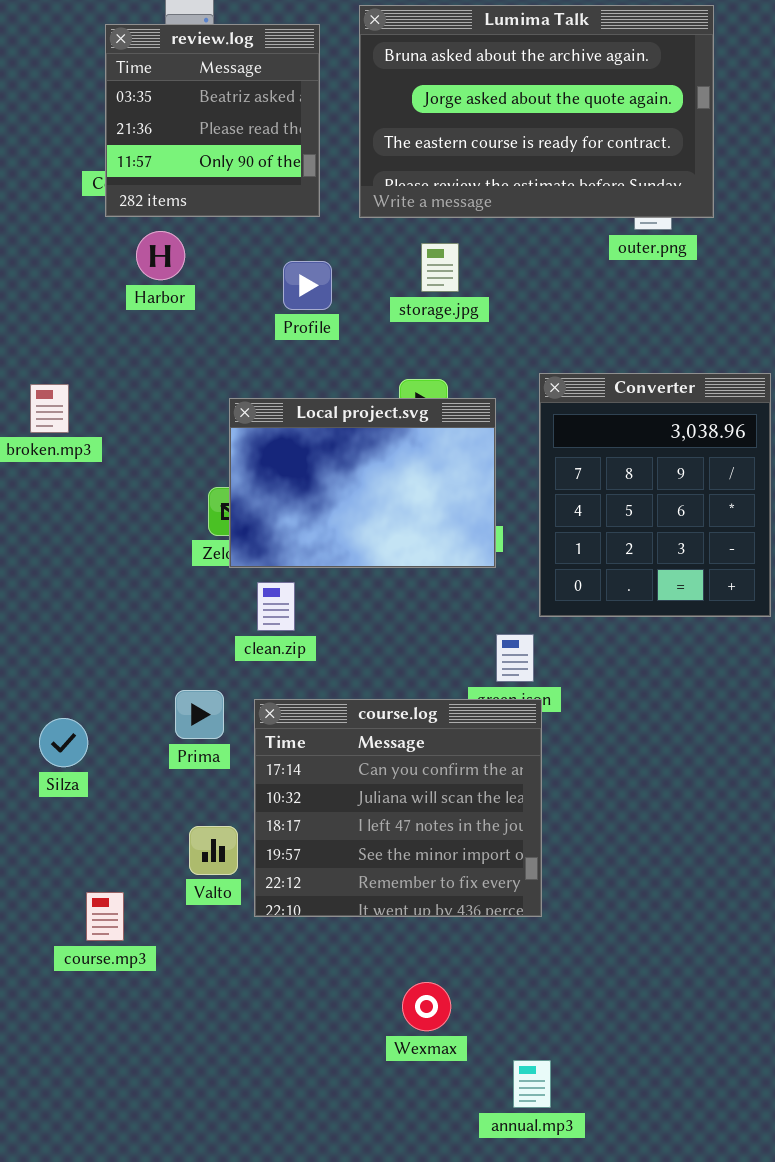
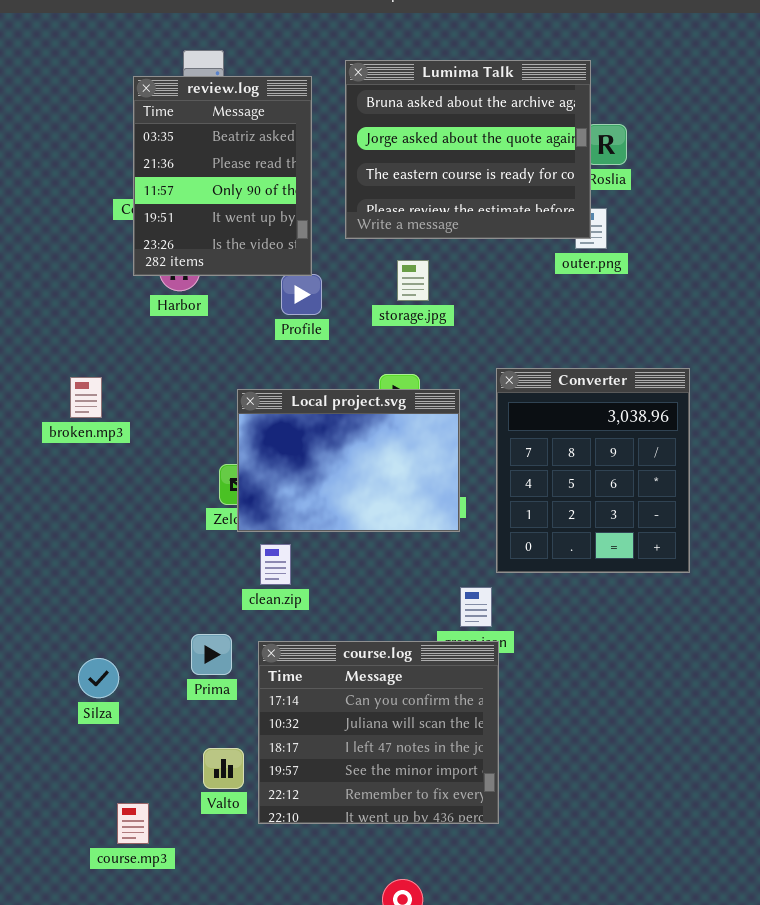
Lumima Talk: [359,5,714,218] -> [345,60,591,239], resized
review.log: [105,24,320,217] -> [133,76,312,276], resized

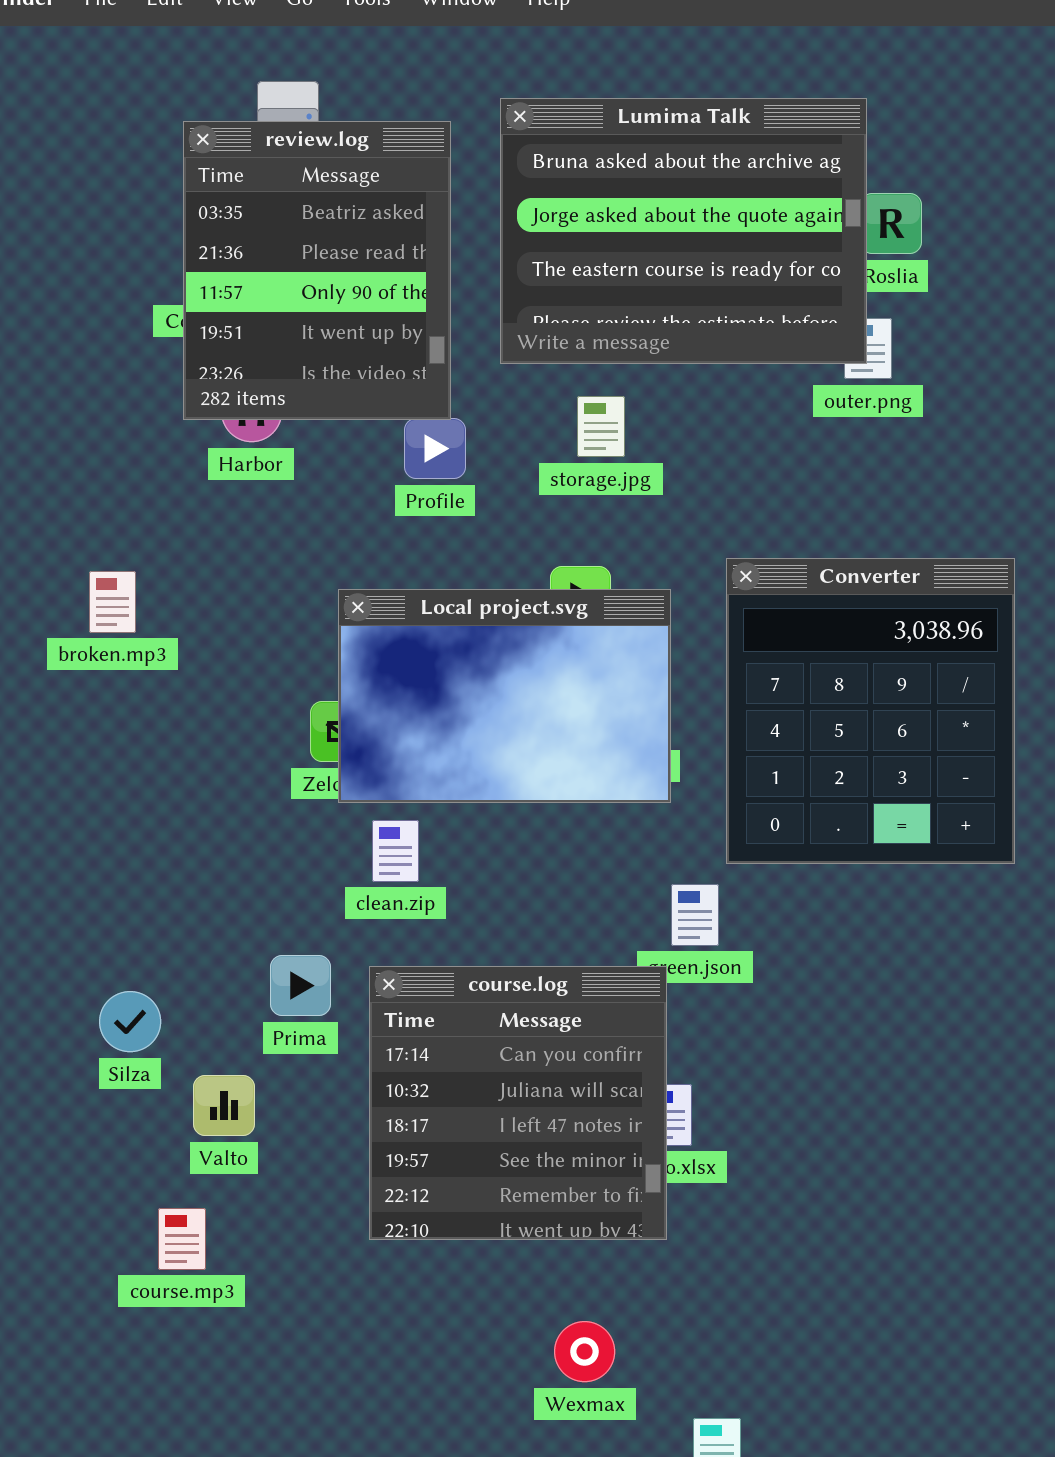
course.log: [258,641,499,824] -> [369,966,667,1240], resized
Valto: [203,748,244,789] -> [193,1075,255,1136], moved

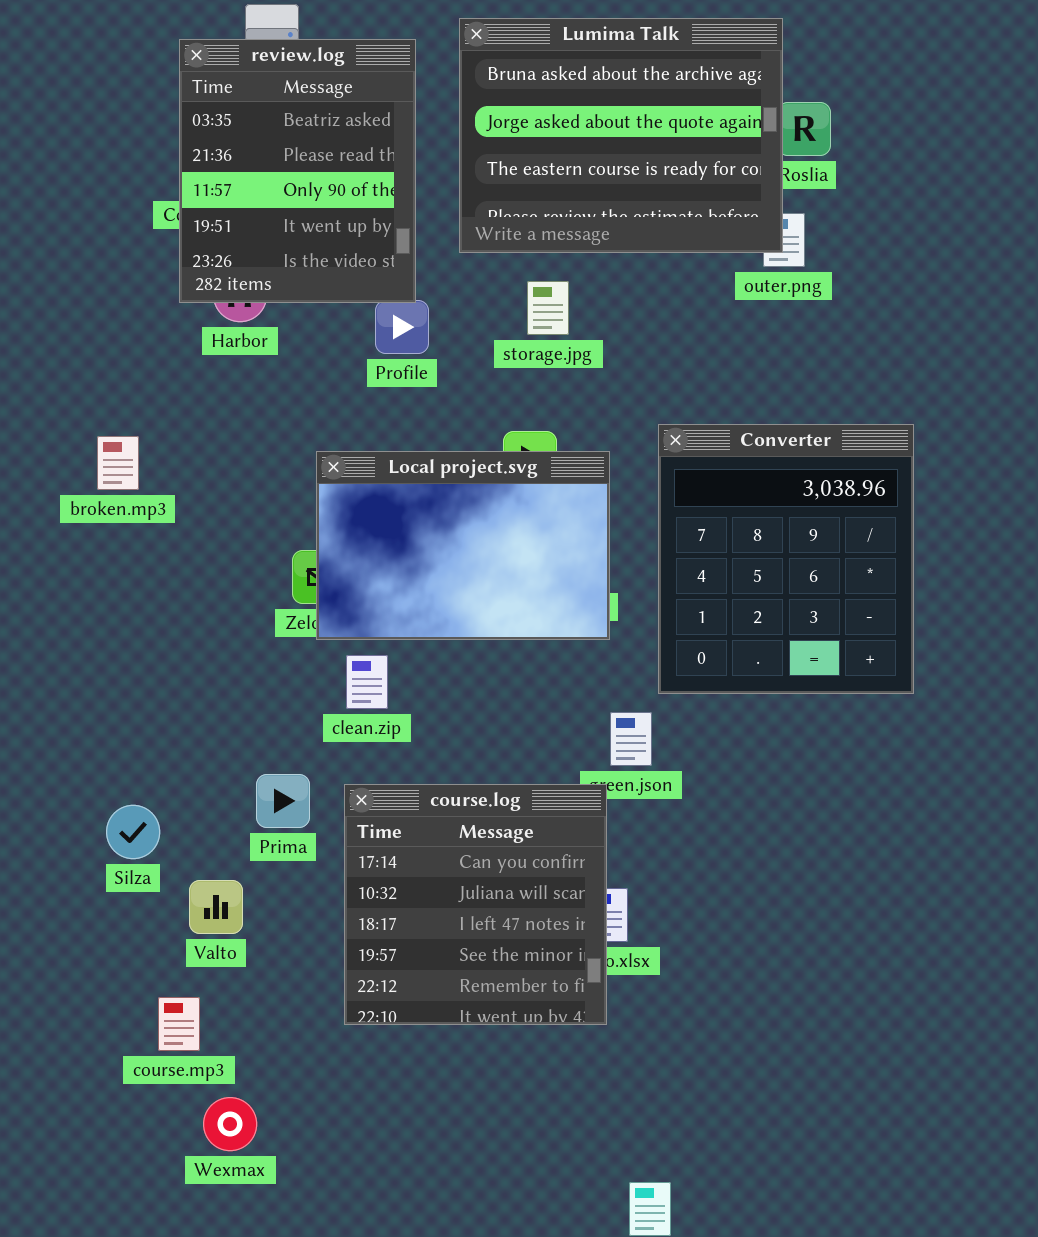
Wexmax: [554,1321,615,1382] -> [203,1097,257,1151], moved

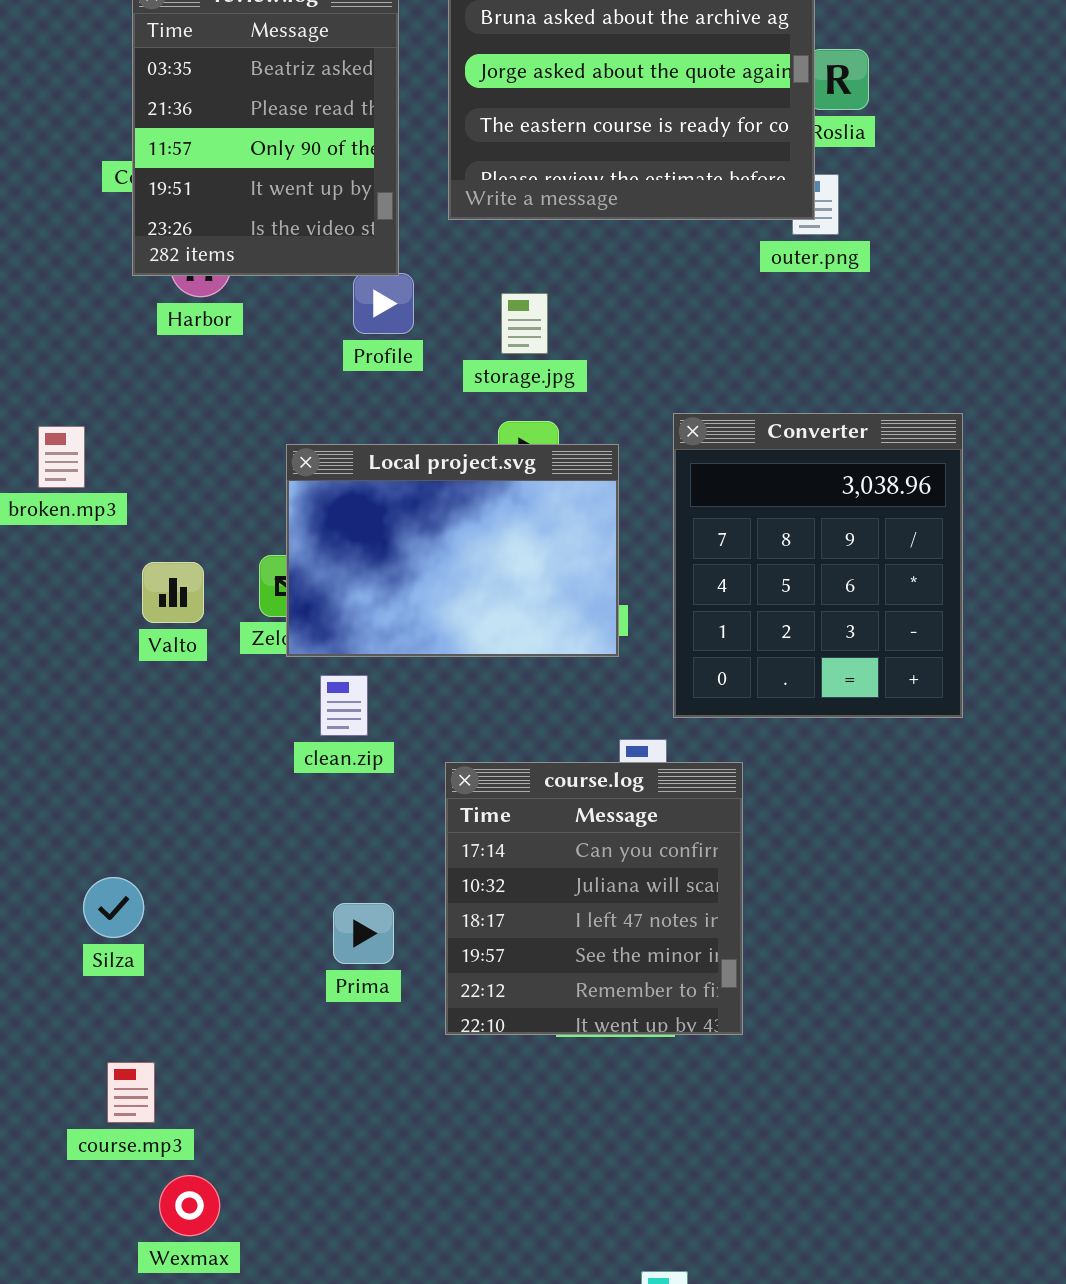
storage.jpg: [527,281,569,335] -> [501,293,548,354], moved
Prima: [256,774,310,828] -> [333,903,394,964], moved
course.log: [344,784,607,1025] -> [445,762,743,1035], moved
Silza: [106,805,160,859] -> [83,877,144,938], moved
Valto: [189,880,243,934] -> [142,562,204,623], moved

